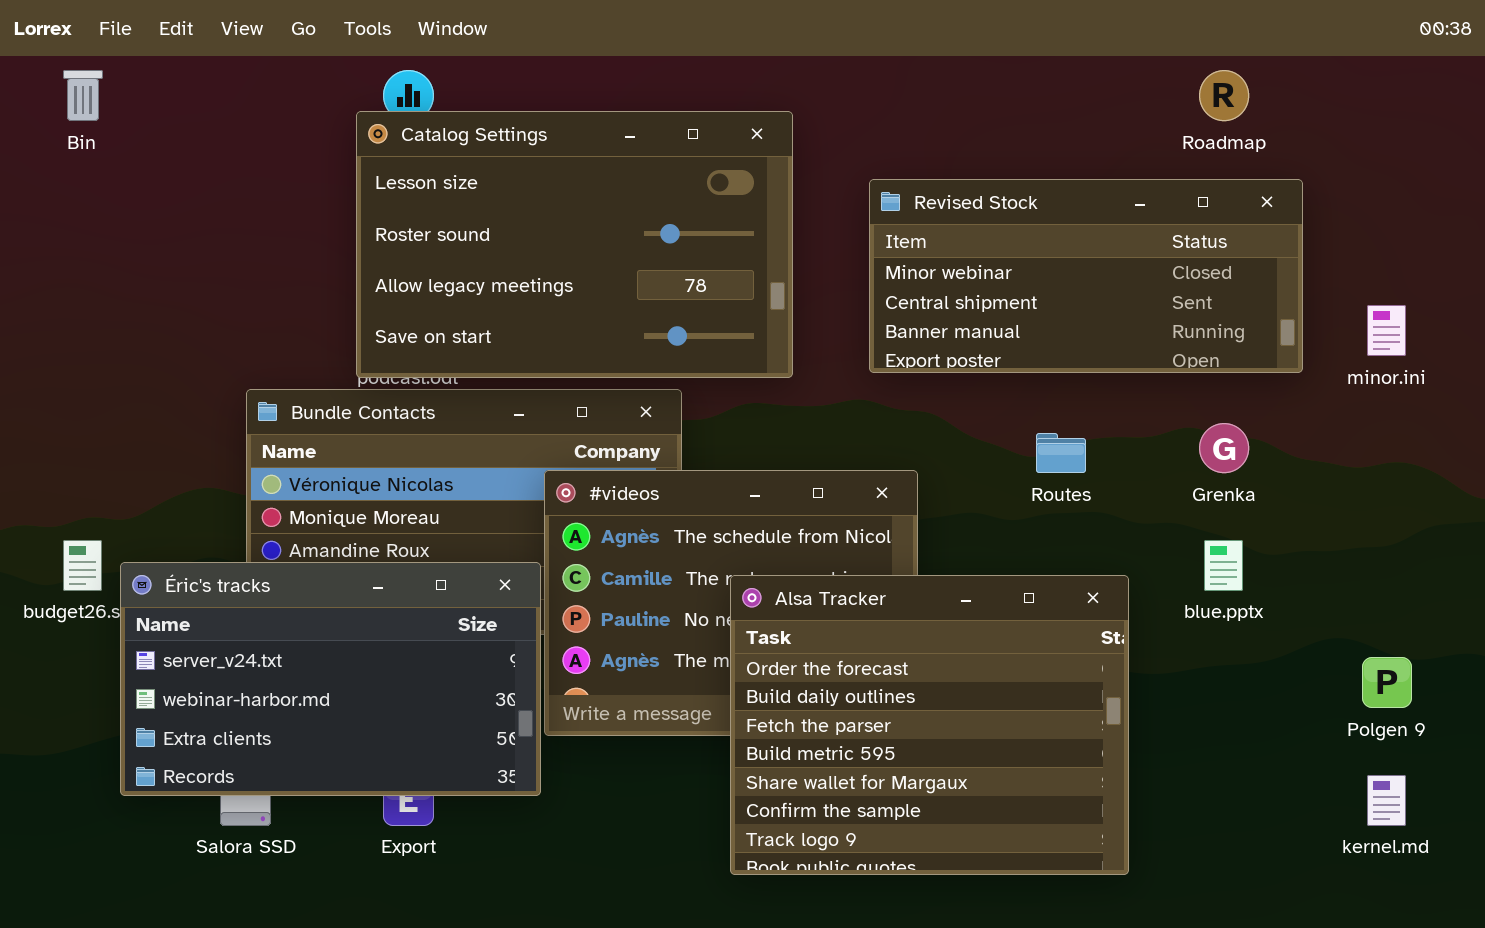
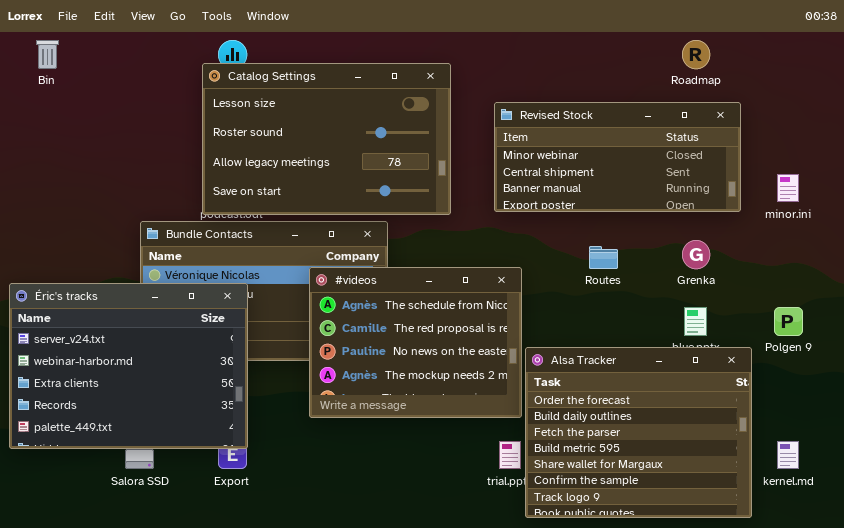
Éric's tracks: [120,562,541,796] -> [9,283,248,449], moved, resized
Alsa Tracker: [730,575,1129,875] -> [525,347,752,518], moved
Polgen 9: [1362,657,1412,708] -> [774,307,803,336], moved

